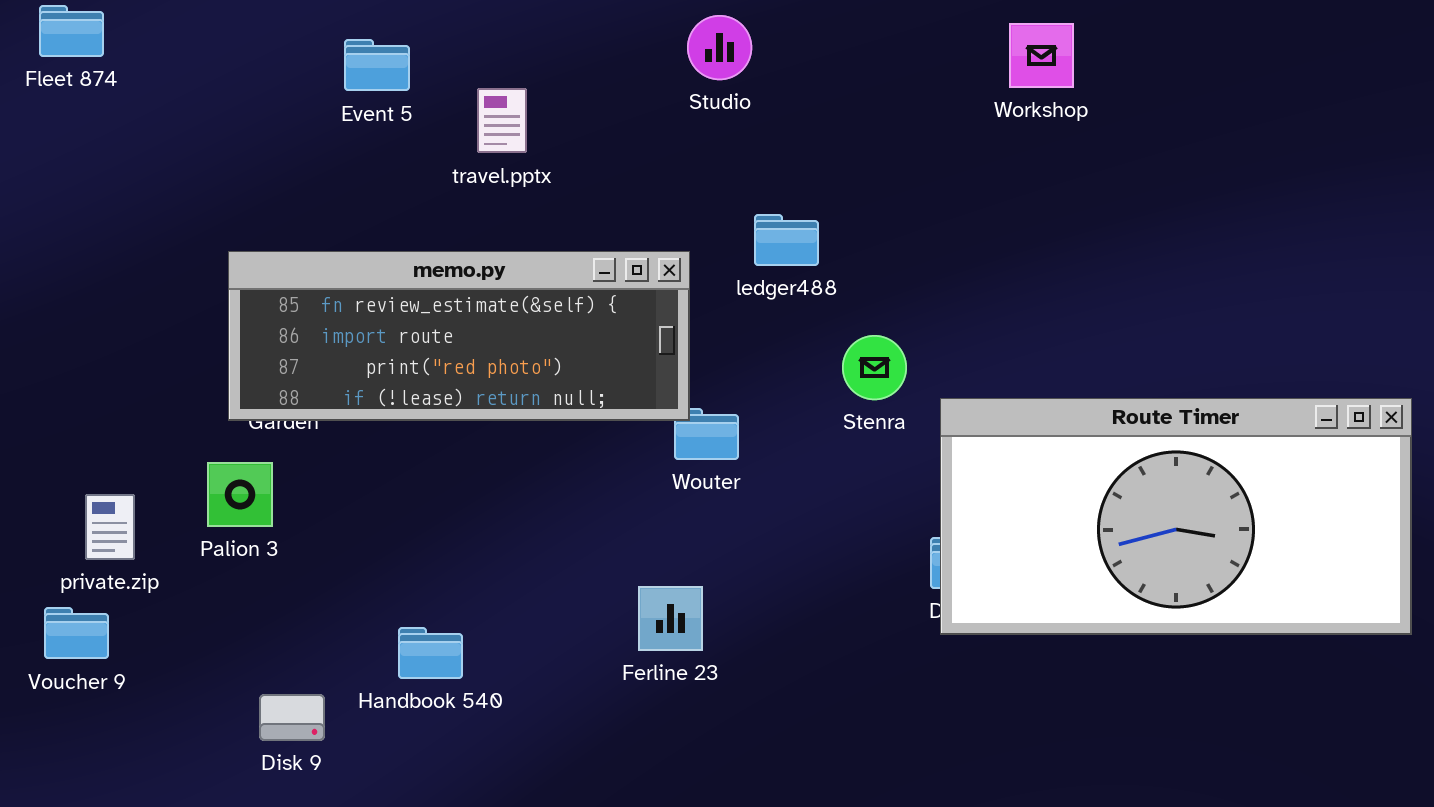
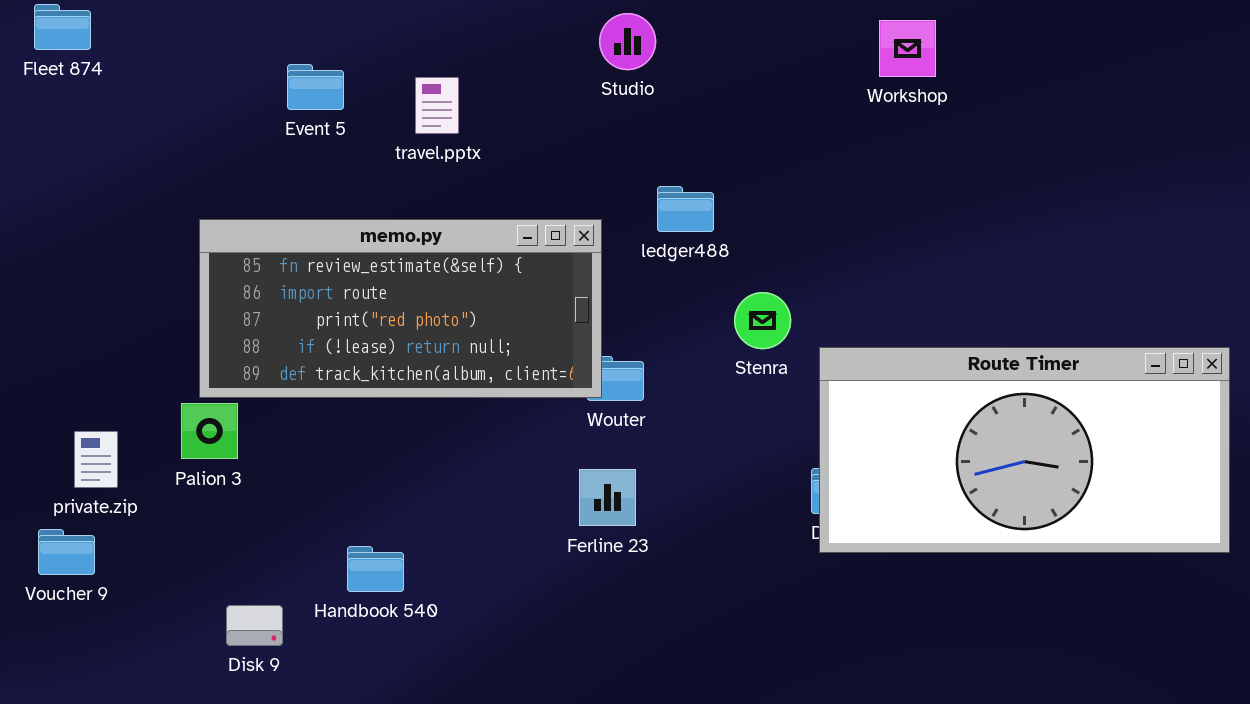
Event 5: [344,39,410,91] -> [287,64,344,110], moved
memo.py: [228,251,690,421] -> [199,219,602,398], resized
Ferline 23: [638,586,703,651] -> [579,469,636,526], moved

